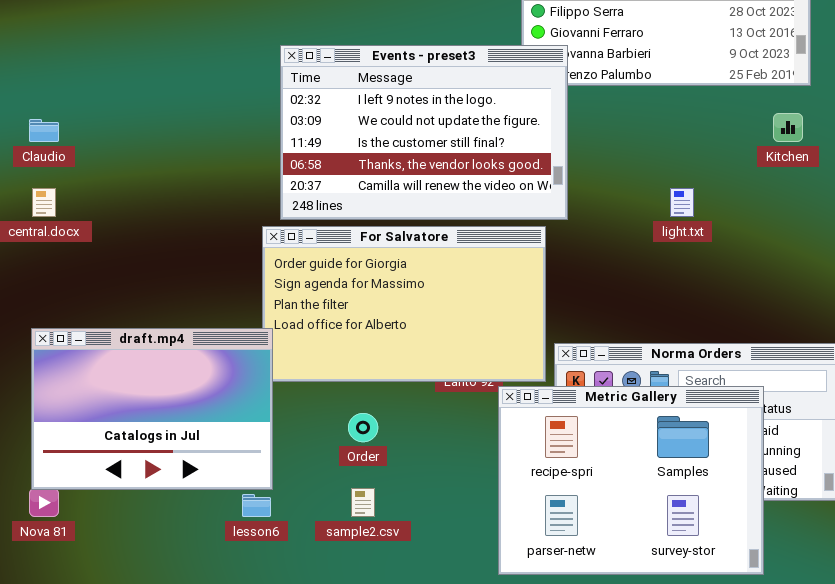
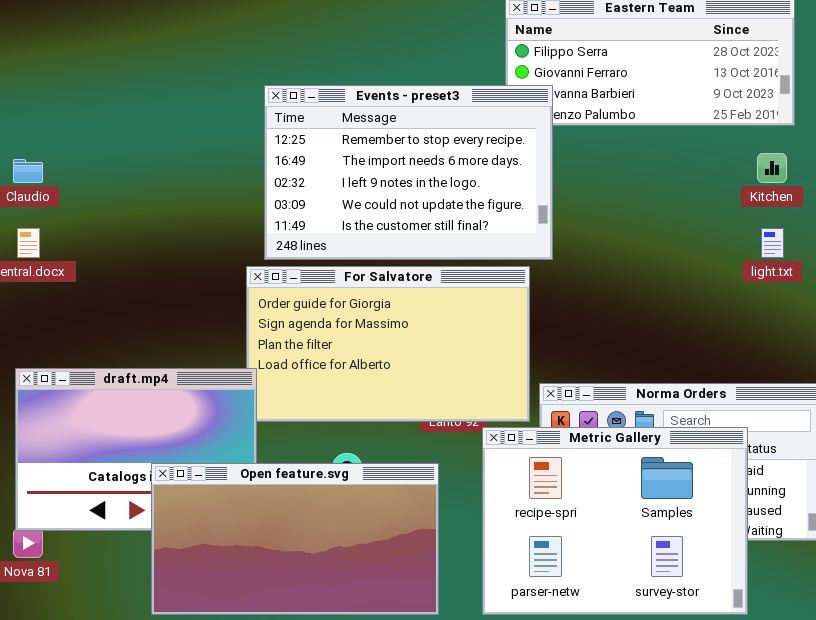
Events - preset3: [280,45,568,220] -> [264,85,553,260], scrolled up 2 rows
light.txt: [670,188,694,217] -> [761,228,784,258], moved
Open feature.svg: none -> [151,463,439,615], opened

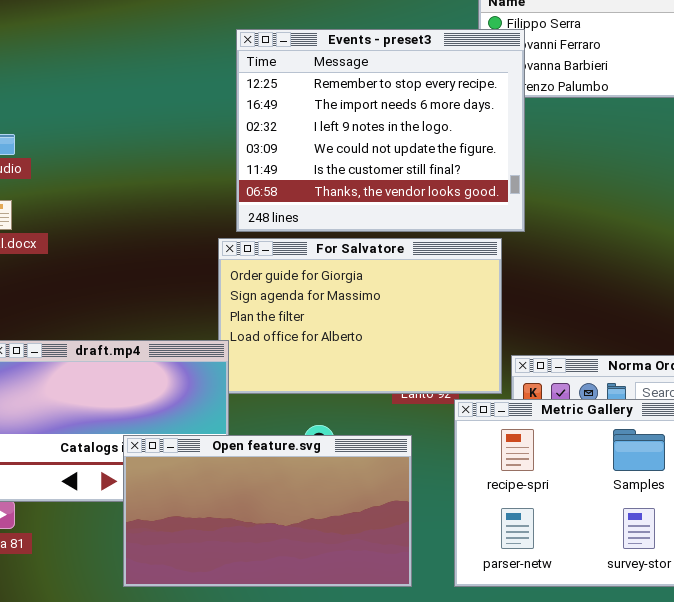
Events - preset3: [264,85,553,260] -> [236,29,525,232], resized

